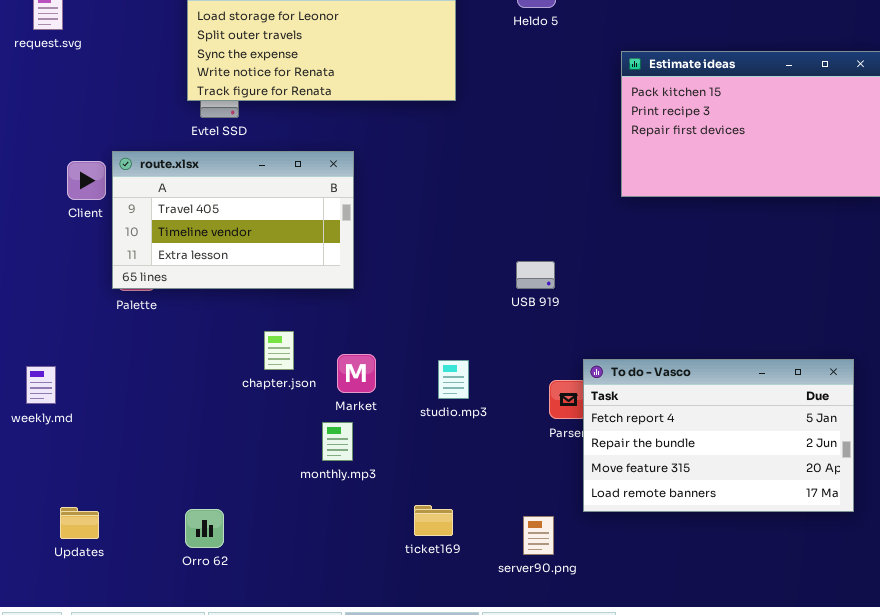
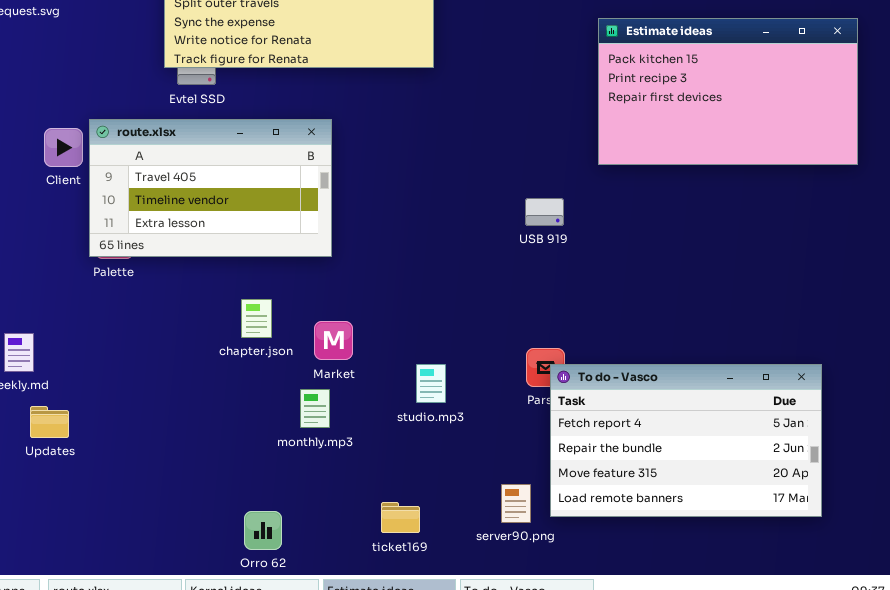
USB 919: [516,261,555,289] -> [525,198,564,226], moved
To do - Vasco: [583,359,854,512] -> [550,364,822,517], moved
studio.mp3: [438,360,469,399] -> [416,364,446,403], moved
ticket169: [414,505,453,536] -> [381,502,420,533], moved
Updates: [60,507,99,539] -> [30,406,69,438], moved
Orro 62: [185,509,224,548] -> [244,511,282,550], moved

